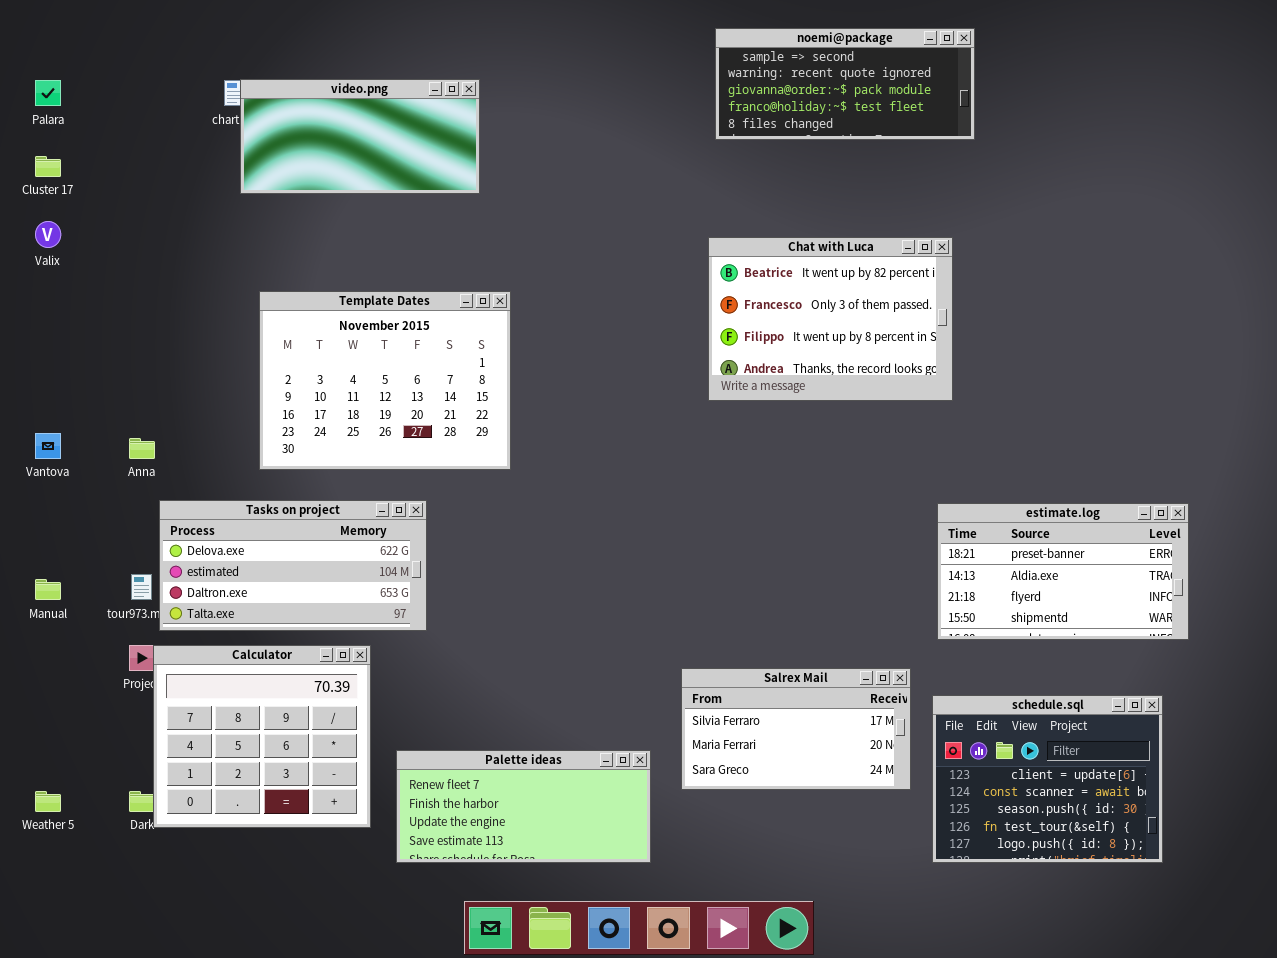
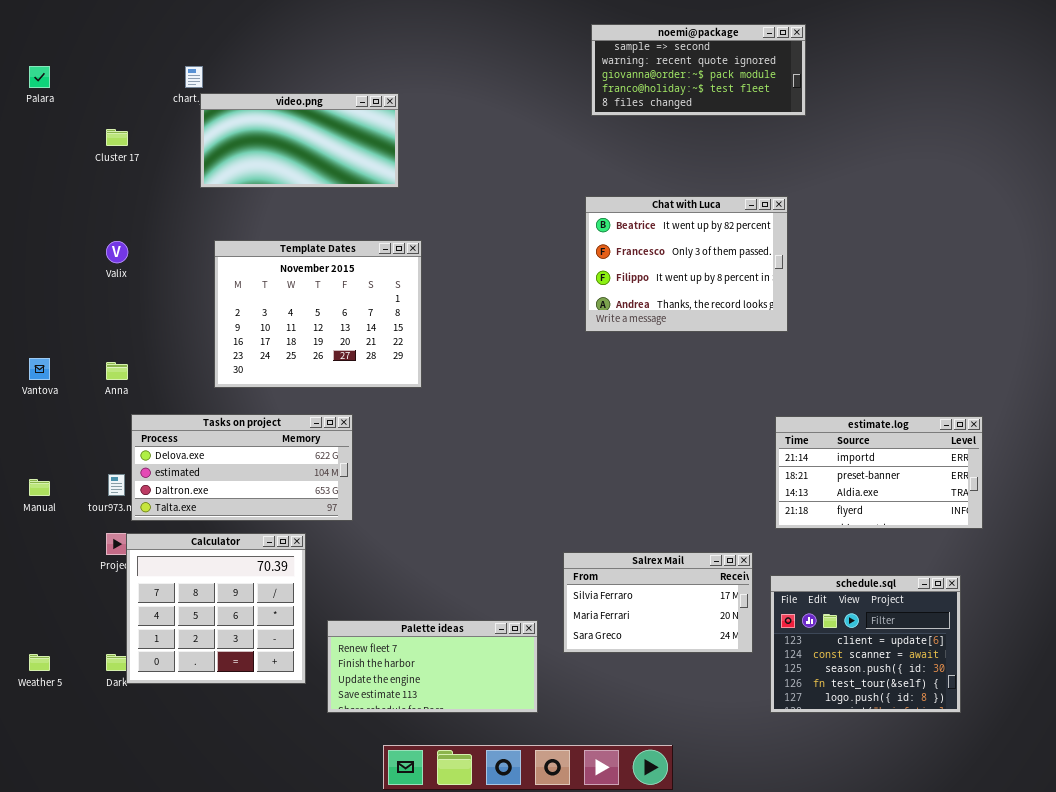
video.png: [240,79,480,194] -> [200,93,399,188], moved
Cluster 17: [35,156,61,177] -> [106,129,128,146], moved
Valix: [35,221,61,248] -> [106,241,128,263], moved
estimate.log: [937,503,1189,640] -> [775,416,983,529], scrolled up 1 row

